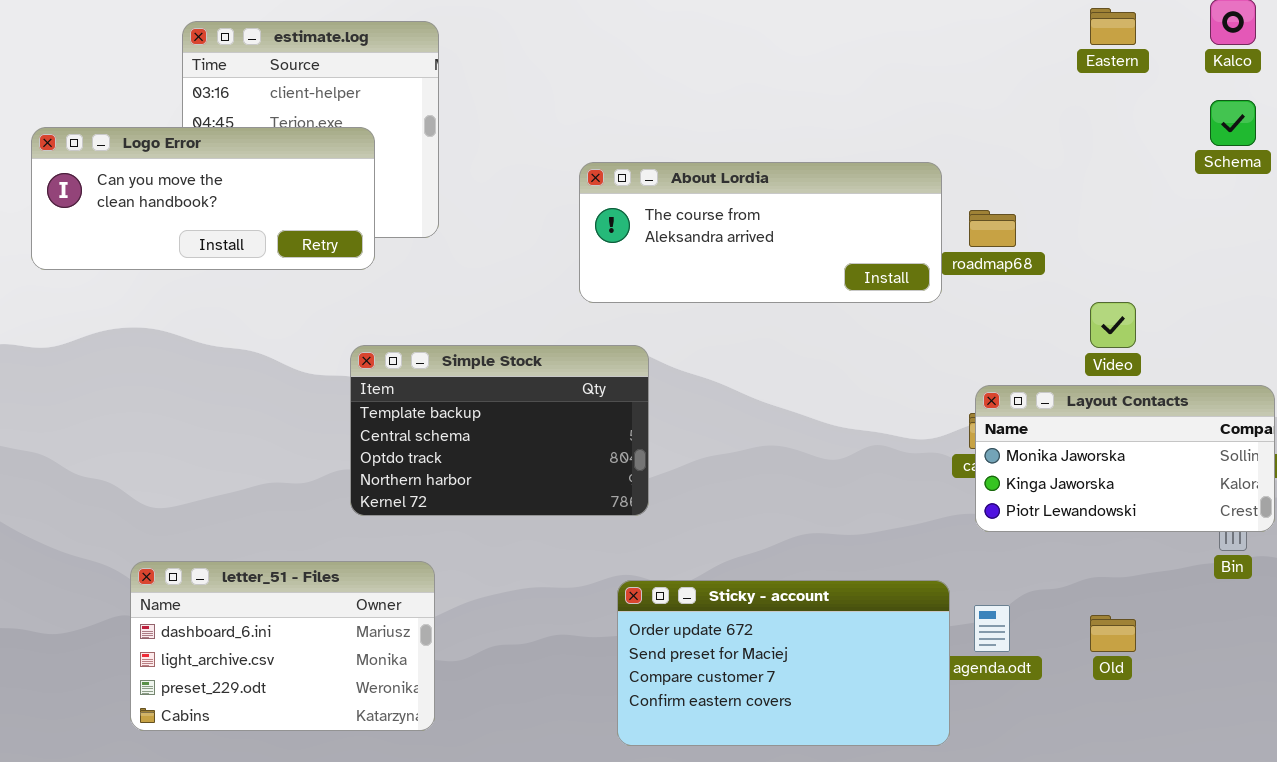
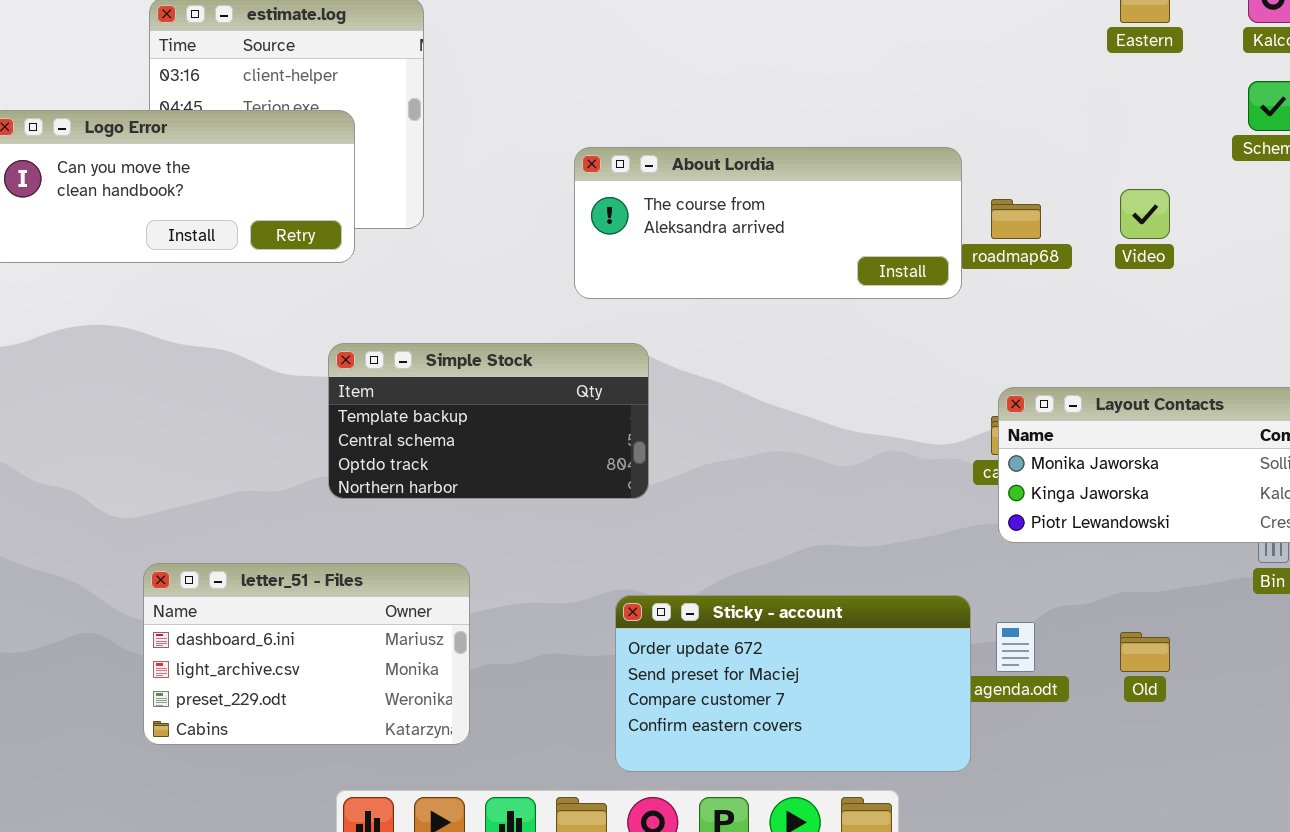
Video: [1090,302,1136,348] -> [1120,189,1170,239], moved
Simple Stock: [350,345,649,516] -> [328,343,649,499], resized
letter_51 - Files: [130,561,435,731] -> [143,563,470,745], moved

